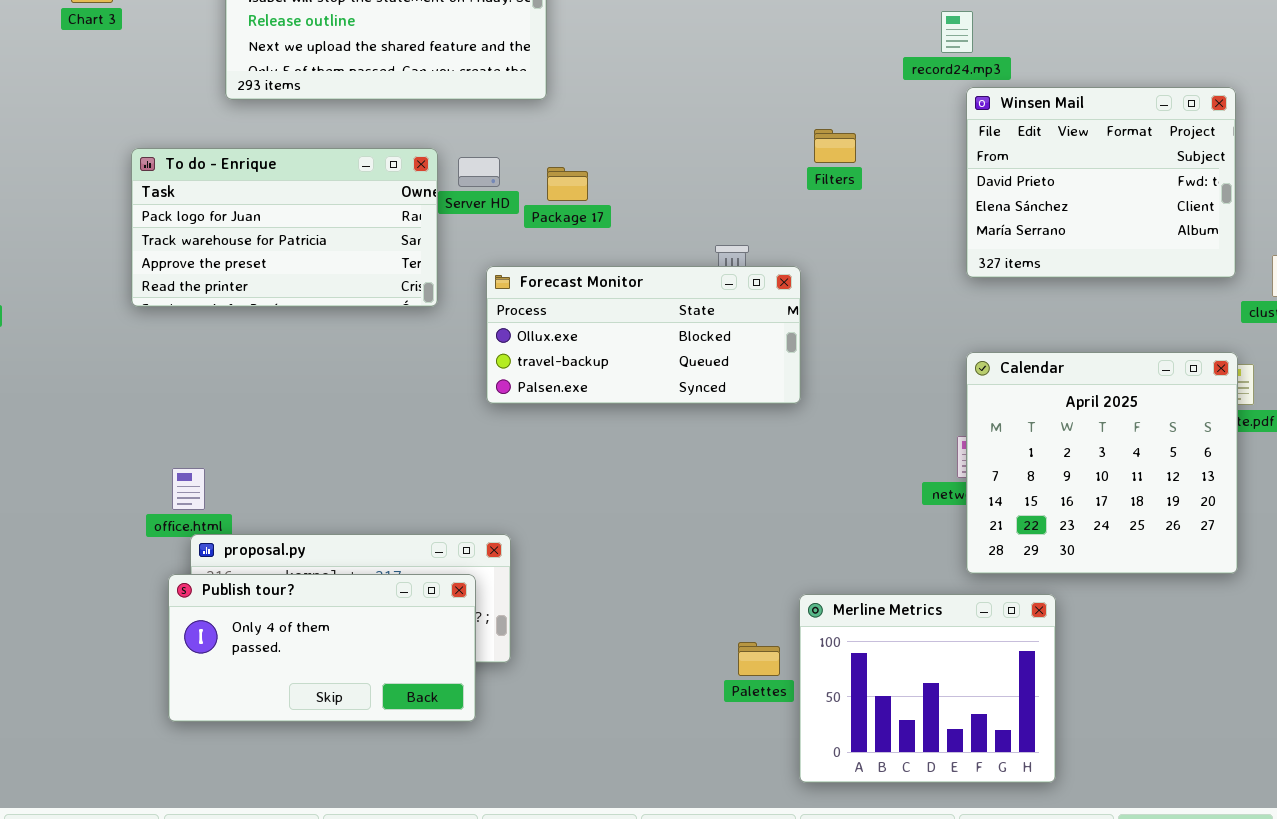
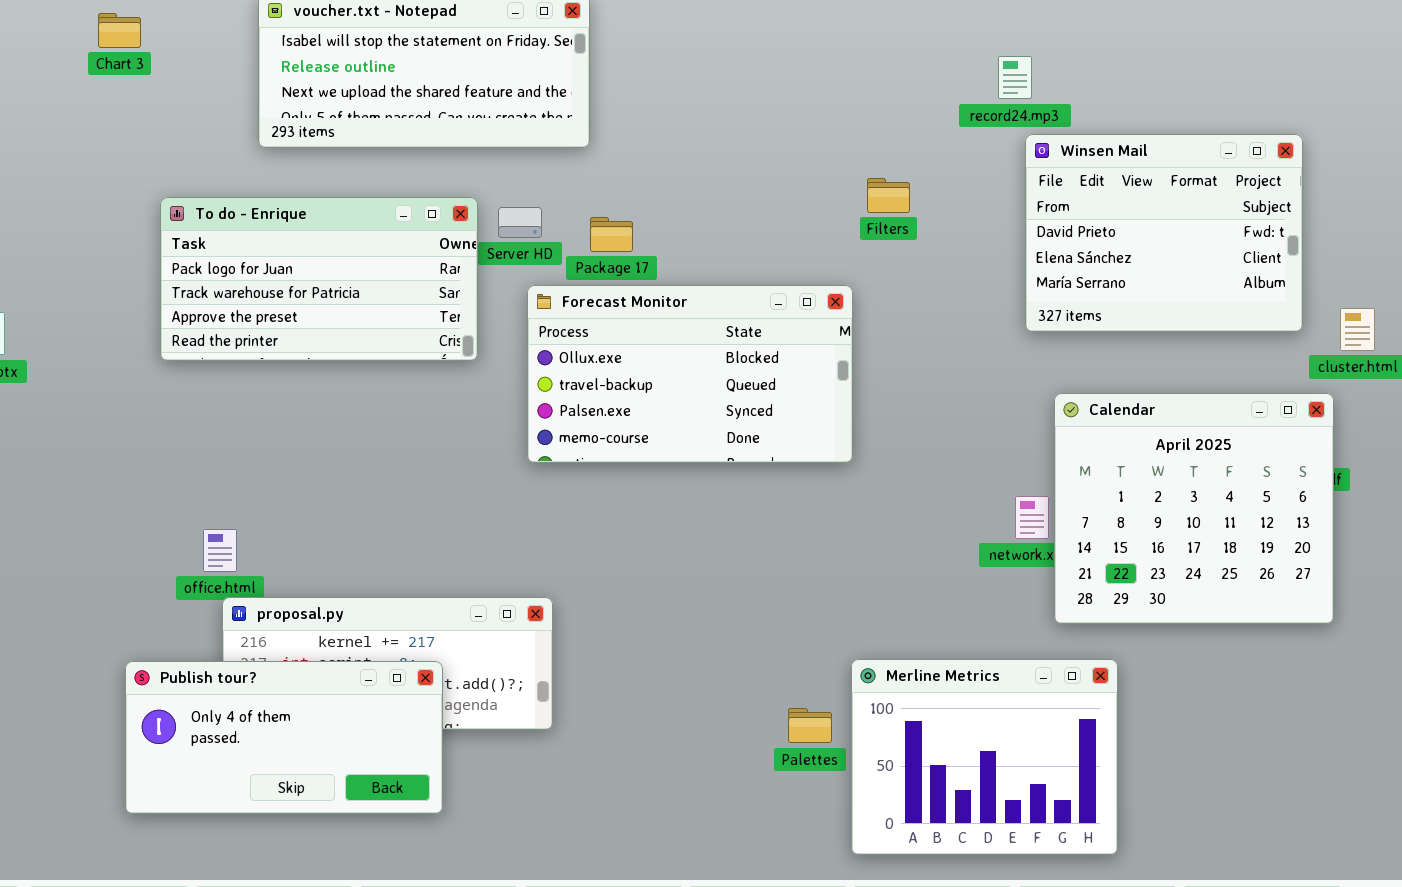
Forecast Monitor: [486,266,801,404] -> [527,285,853,463], resized
Calendar: [966,352,1238,574] -> [1054,393,1334,624], moved
Publish tour?: [168,574,476,722] -> [125,661,443,814], moved

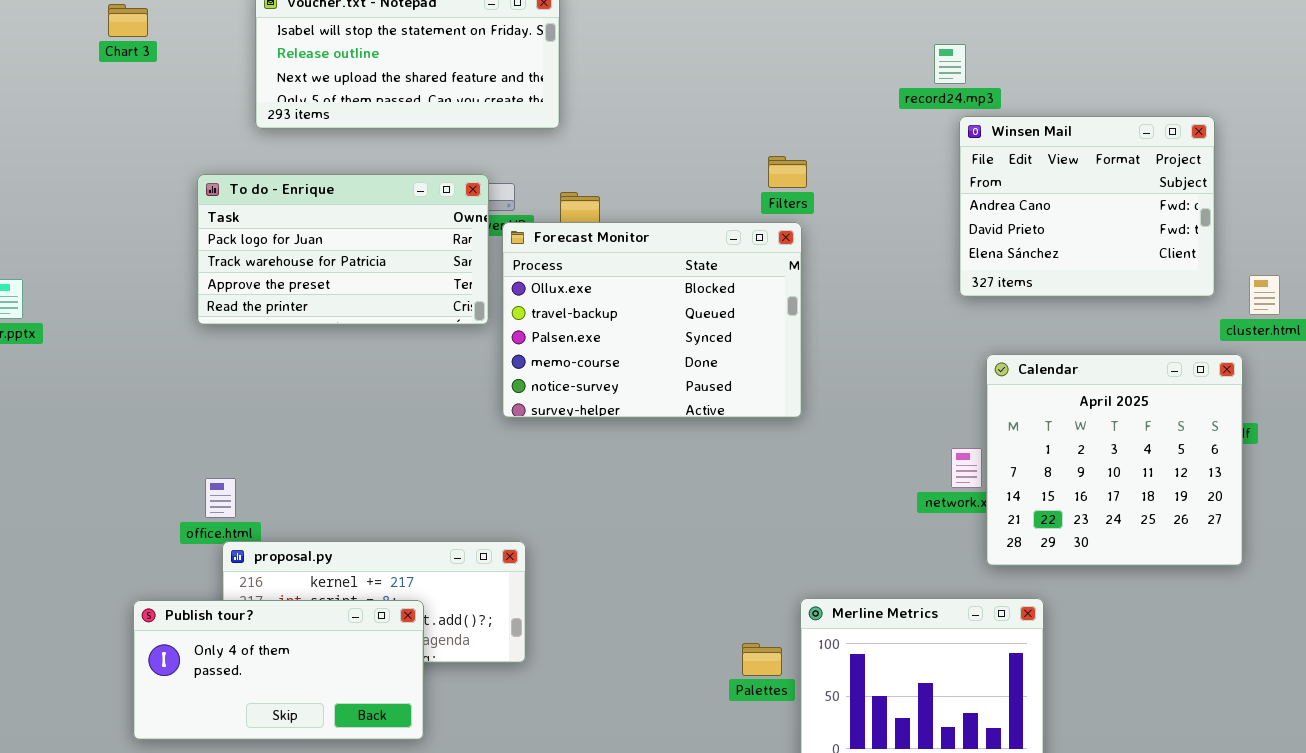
Winsen Mail: [1025,134,1303,332] -> [959,116,1215,297], scrolled up 1 row
Filters: [867,178,910,213] -> [768,156,807,188], moved
To do - Enrique: [160,197,478,361] -> [197,174,489,325], moved
Forecast Monitor: [527,285,853,463] -> [502,222,802,418], resized

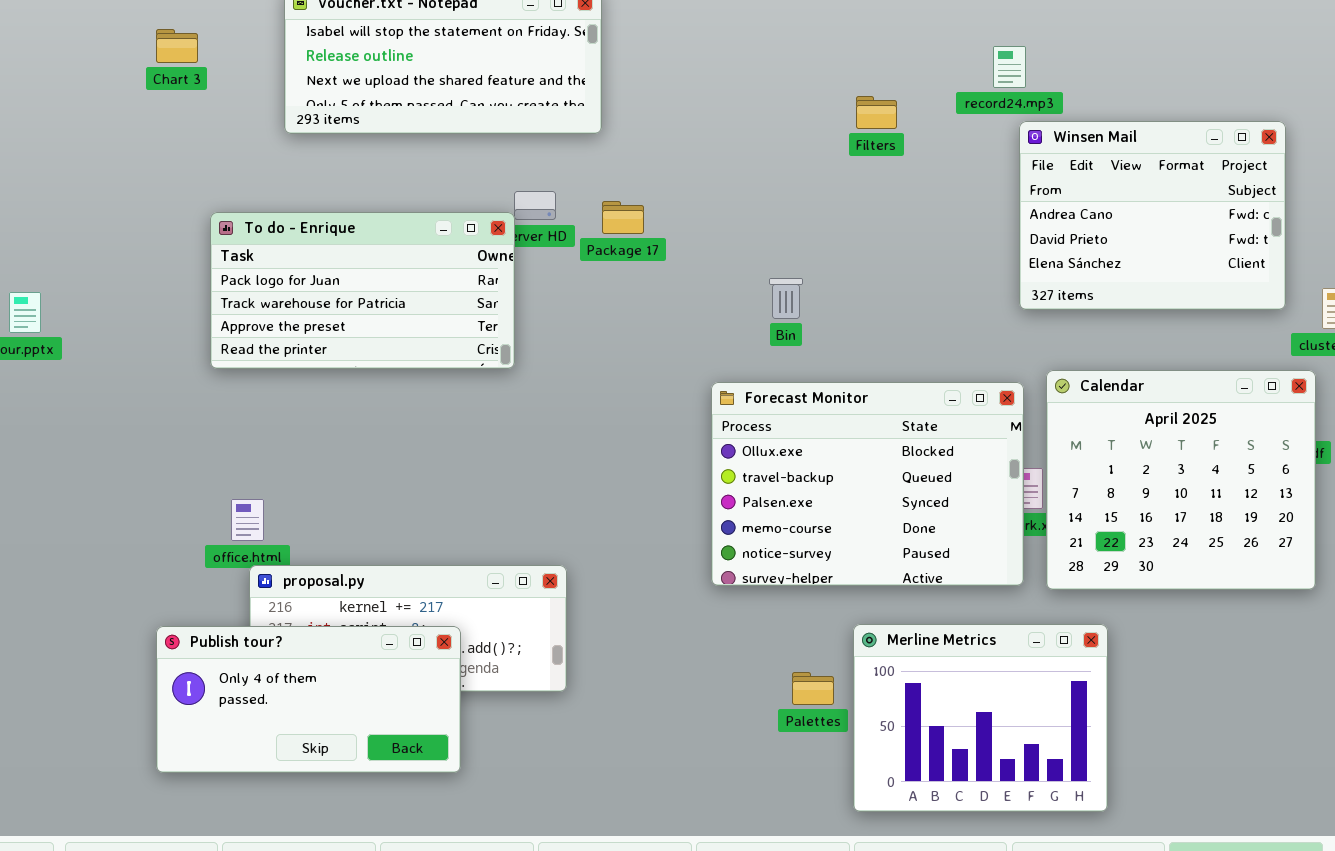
Chart 3: [108,4,148,37] -> [156,29,198,63], moved
Filters: [768,156,807,188] -> [856,96,897,129], moved
To do - Enrique: [197,174,489,325] -> [210,212,515,369], moved
Forecast Monitor: [502,222,802,418] -> [711,382,1024,586], moved

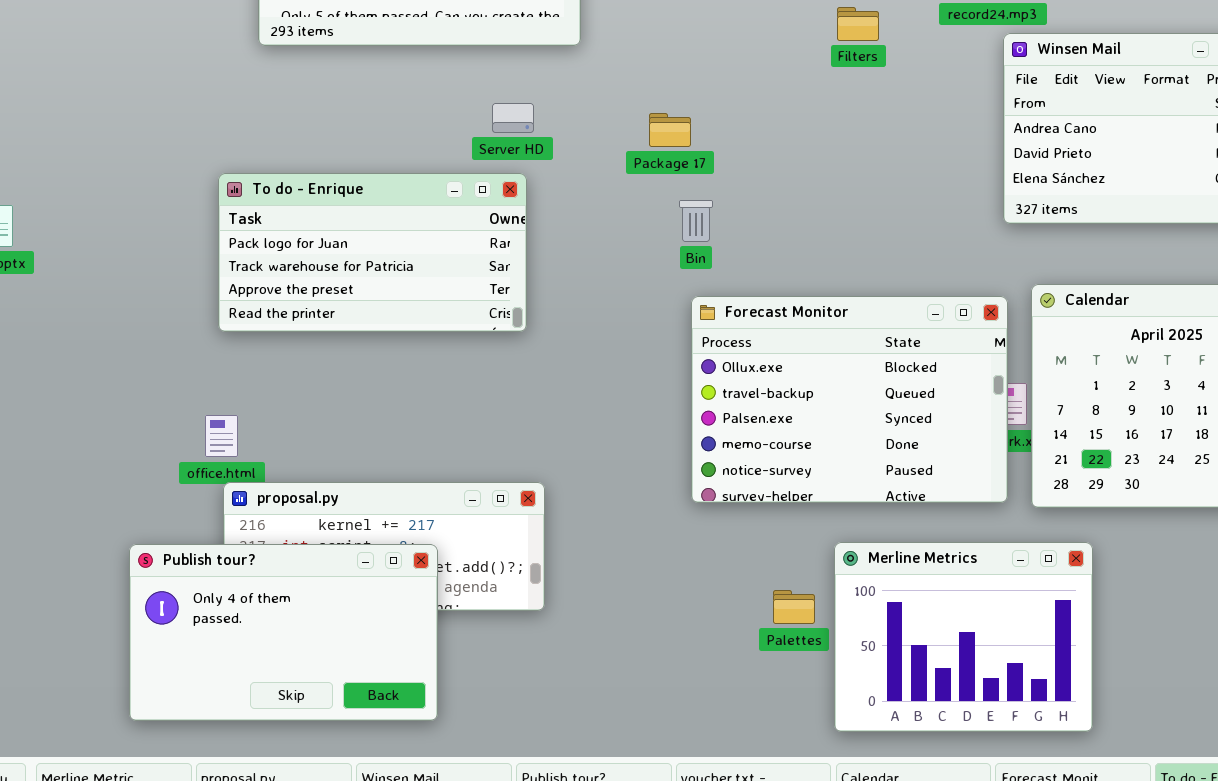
Package 17: [602,201,644,234] -> [649,113,691,147], moved
To do - Enrique: [210,212,515,369] -> [218,173,527,332], moved
Bin: [769,278,803,319] -> [679,200,713,242], moved
Publish tour?: [156,626,461,773] -> [129,544,438,721], resized

